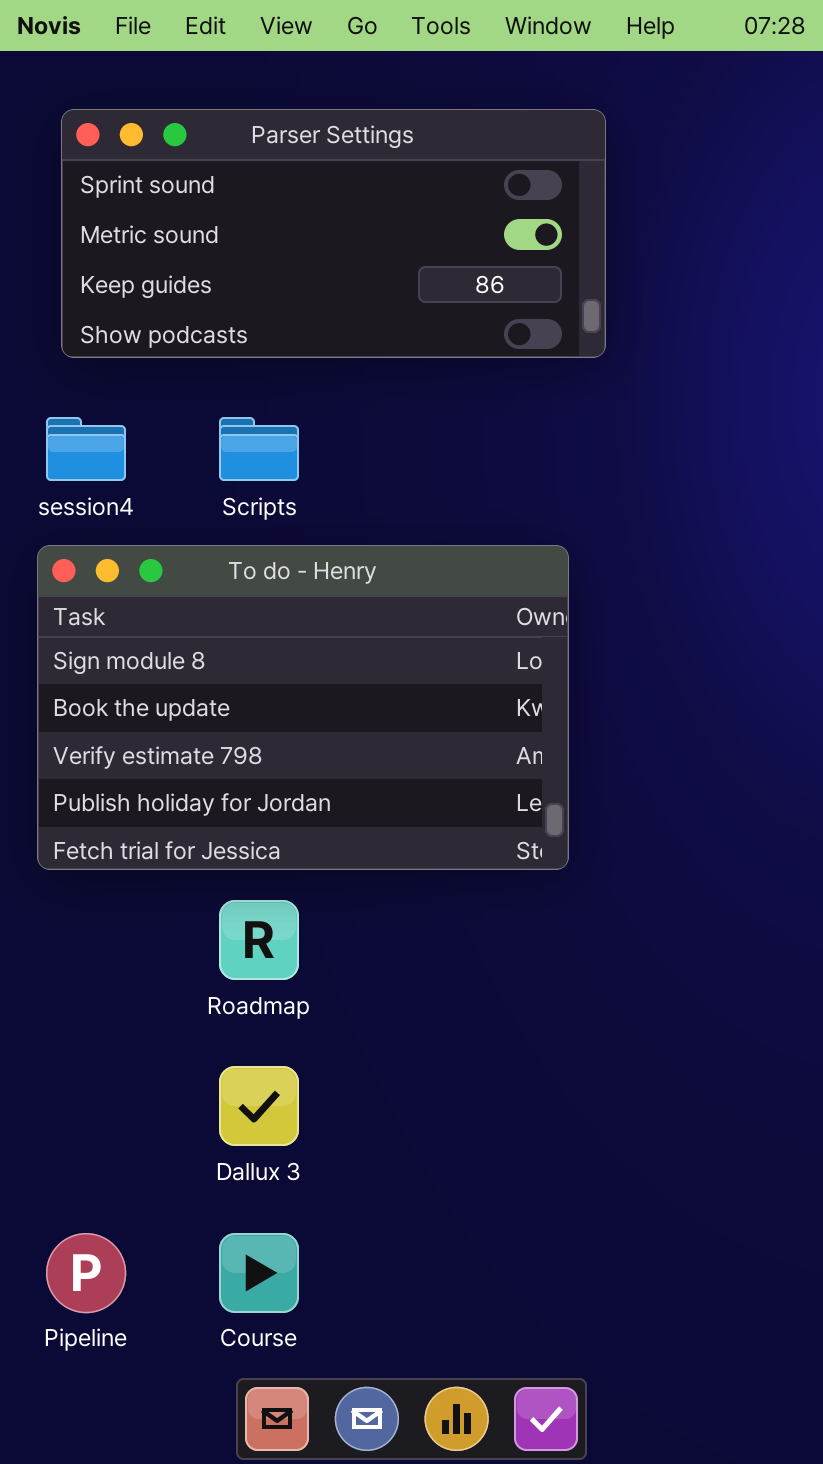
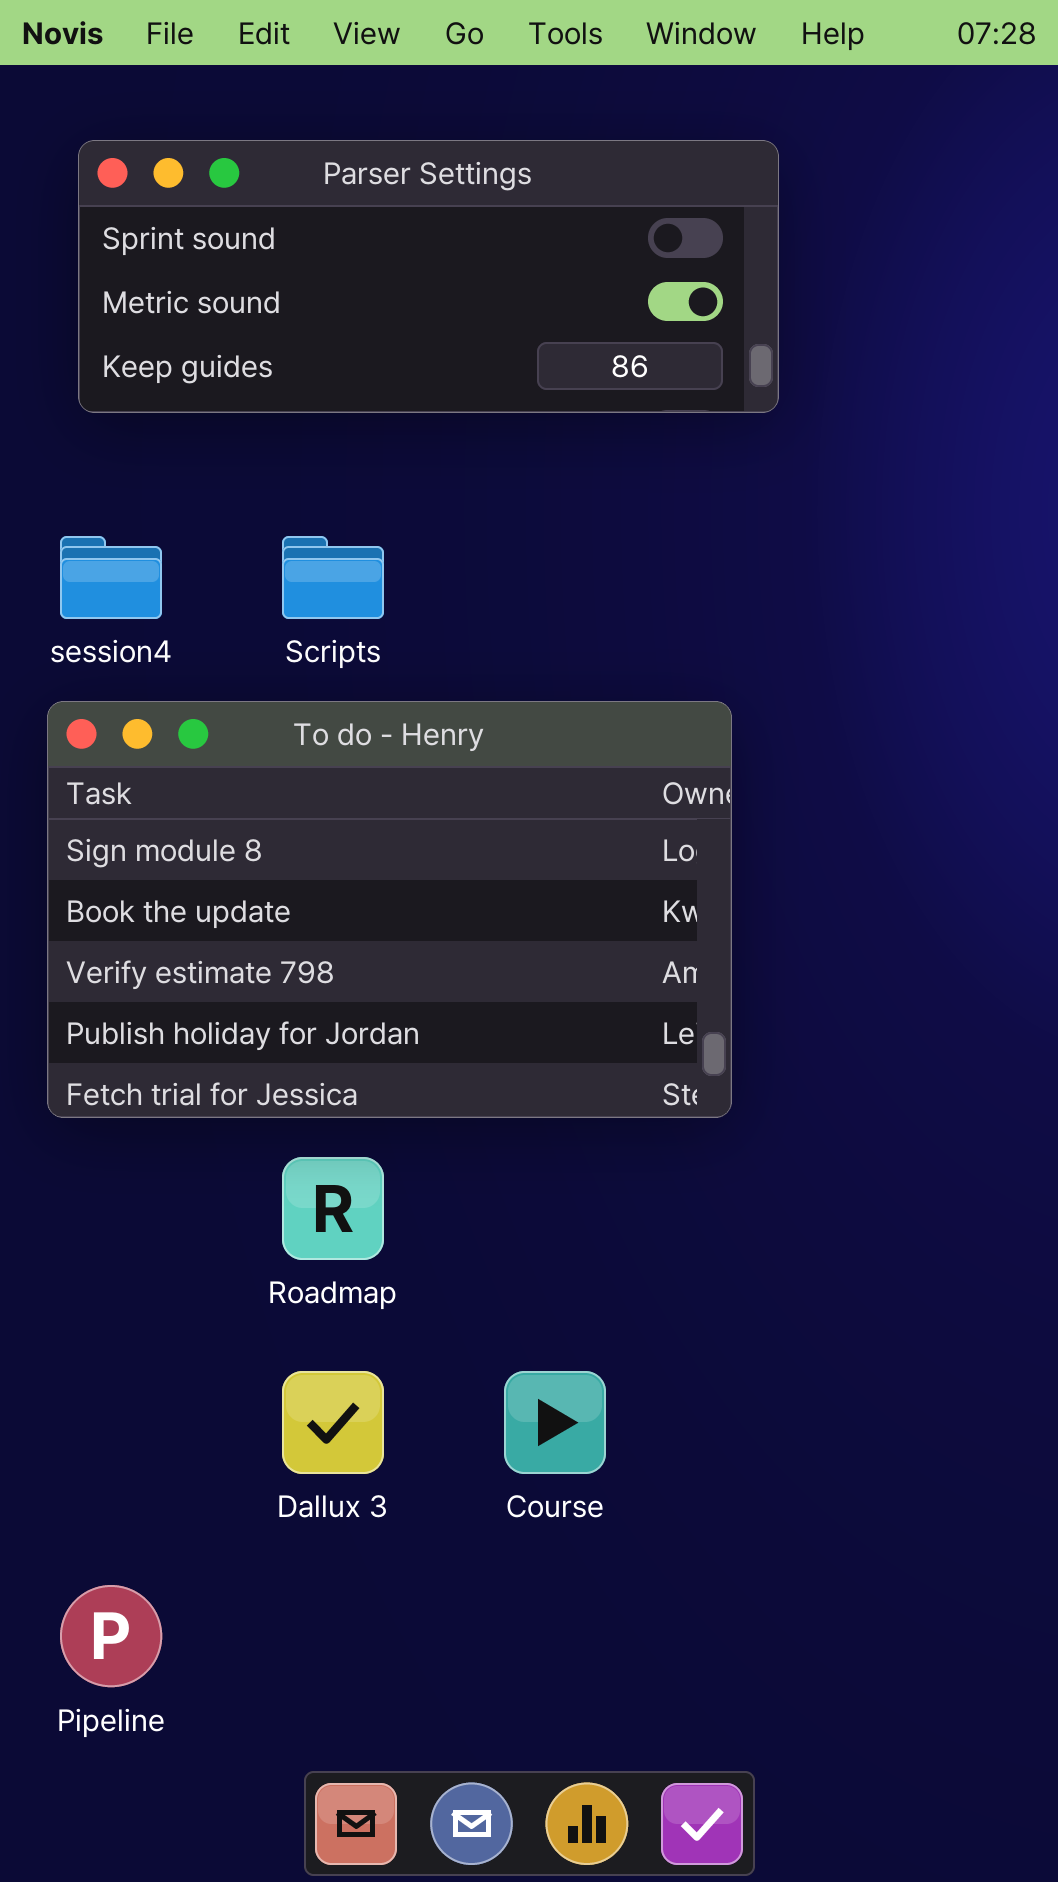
Parser Settings: [61,109,606,358] -> [78,140,779,413], resized
Course: [219,1233,299,1313] -> [504,1371,606,1474], moved

